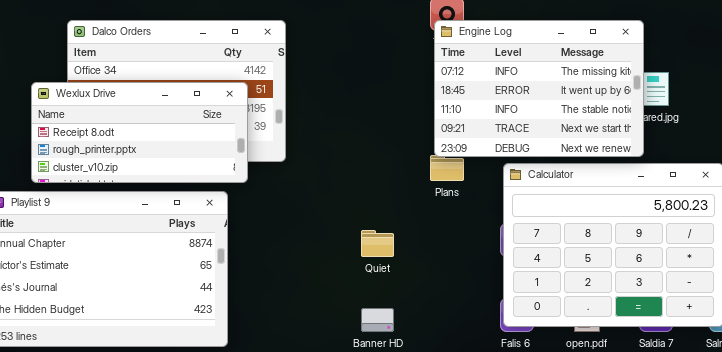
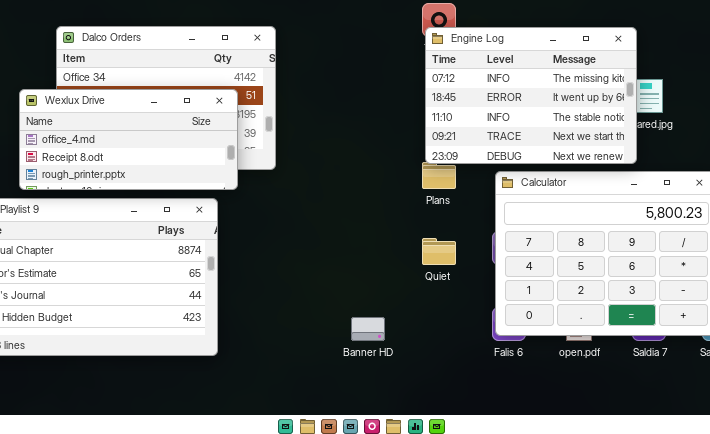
Wexlux Drive: [31,82,248,183] -> [19,89,238,190], scrolled up 1 row
Quiet: [361,230,394,257] -> [422,238,456,265], moved

